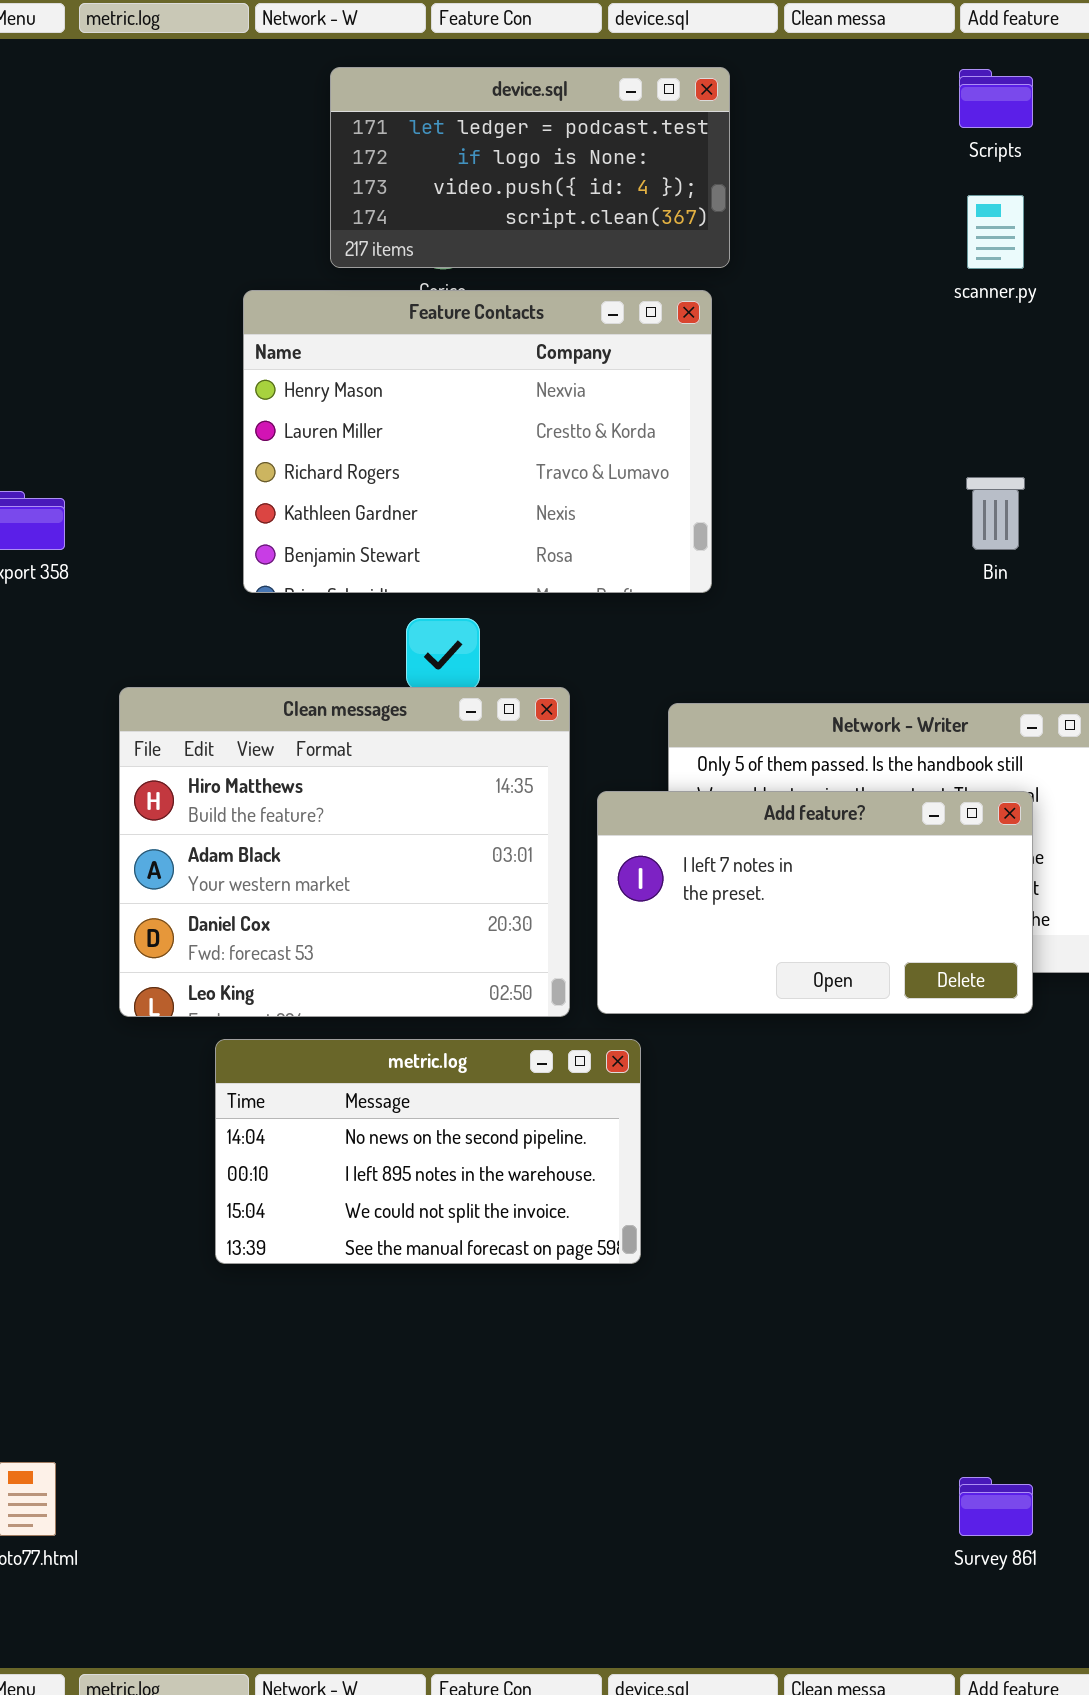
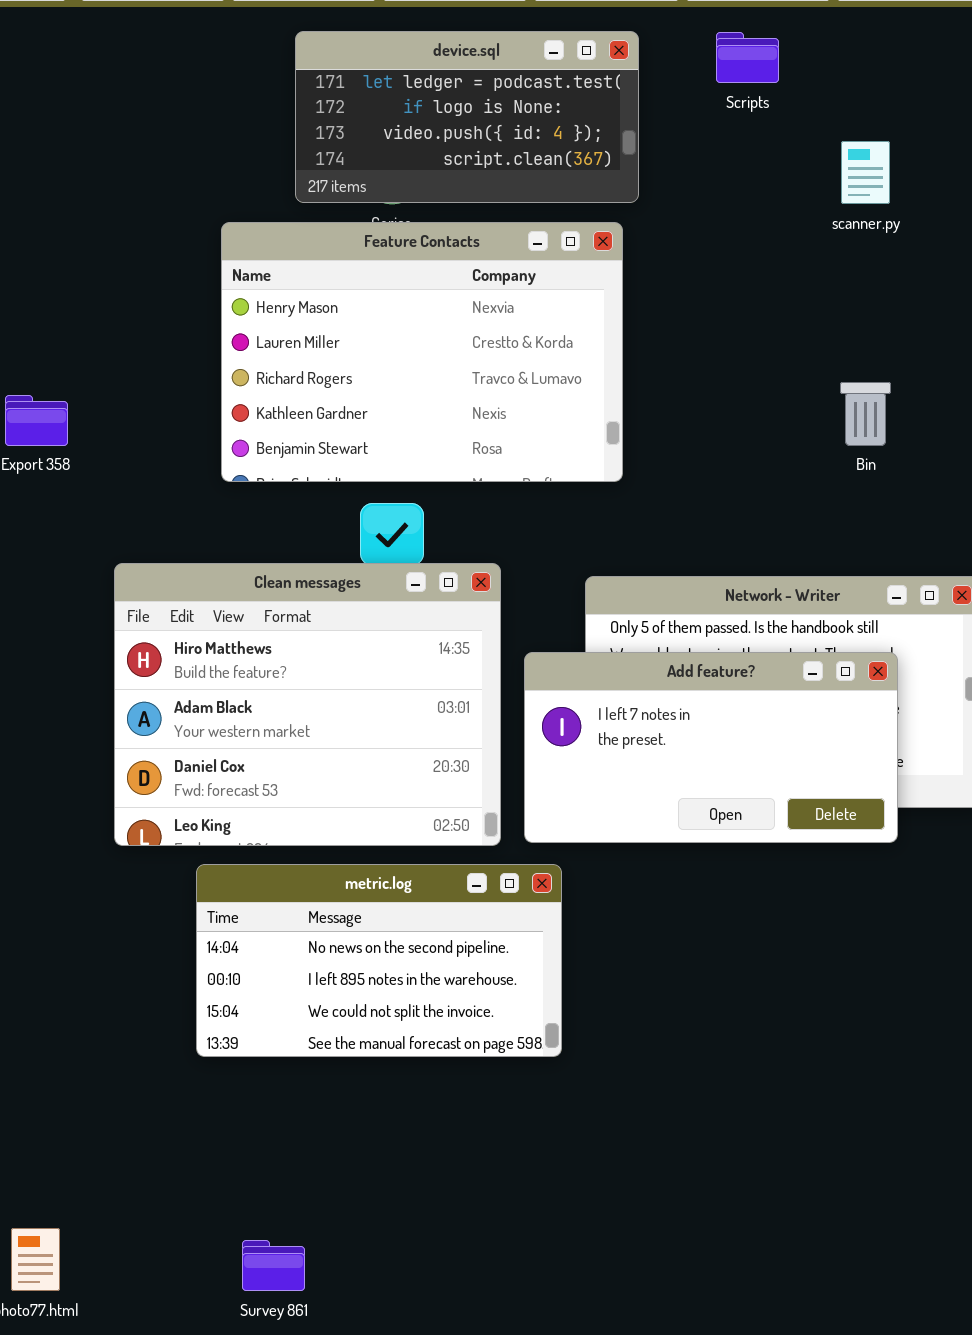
Scripts: [959,69,1033,128] -> [716,32,779,83], moved
Survey 861: [959,1477,1033,1536] -> [242,1240,305,1291], moved

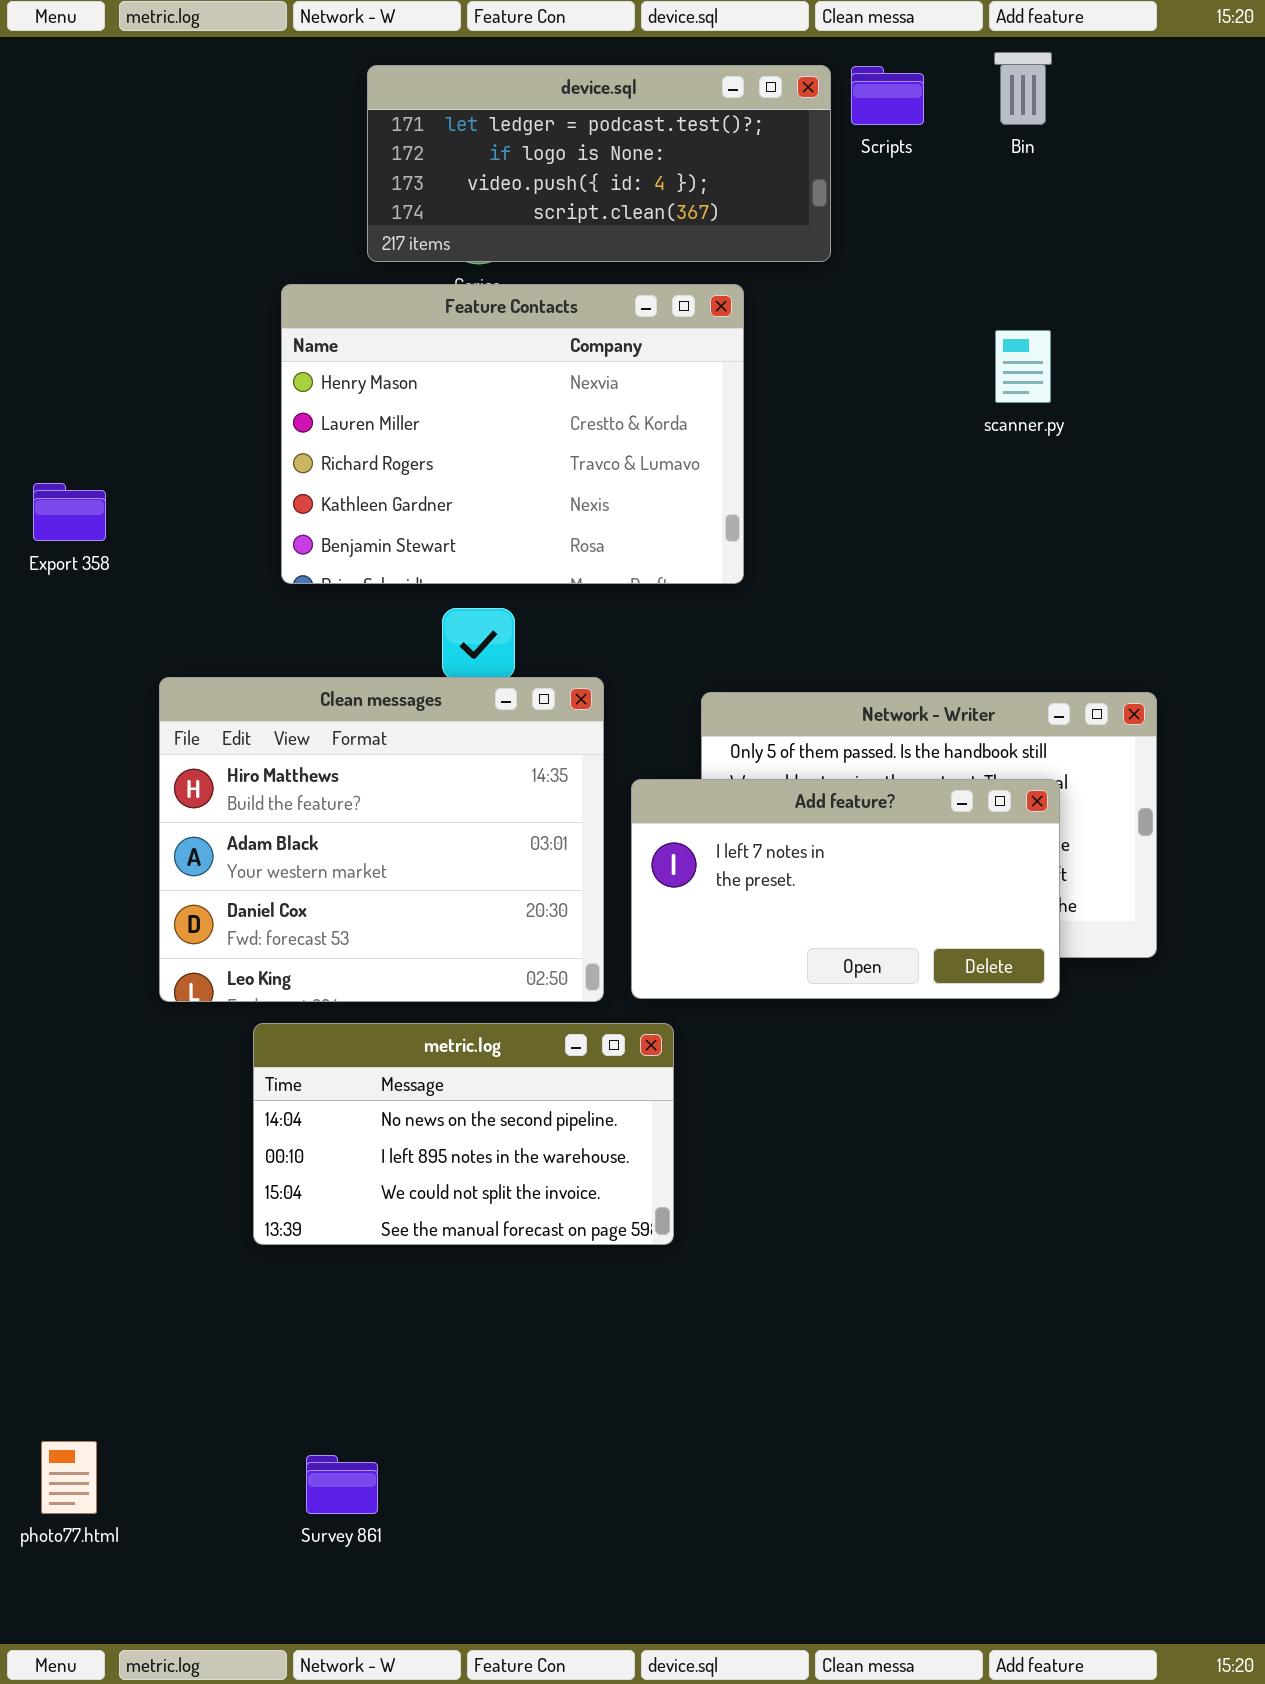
device.sql: [295,31,639,203] -> [367,65,831,262], resized
scanner.py: [841,141,890,204] -> [995,330,1051,403], moved
Bin: [840,382,891,446] -> [994,52,1052,125], moved

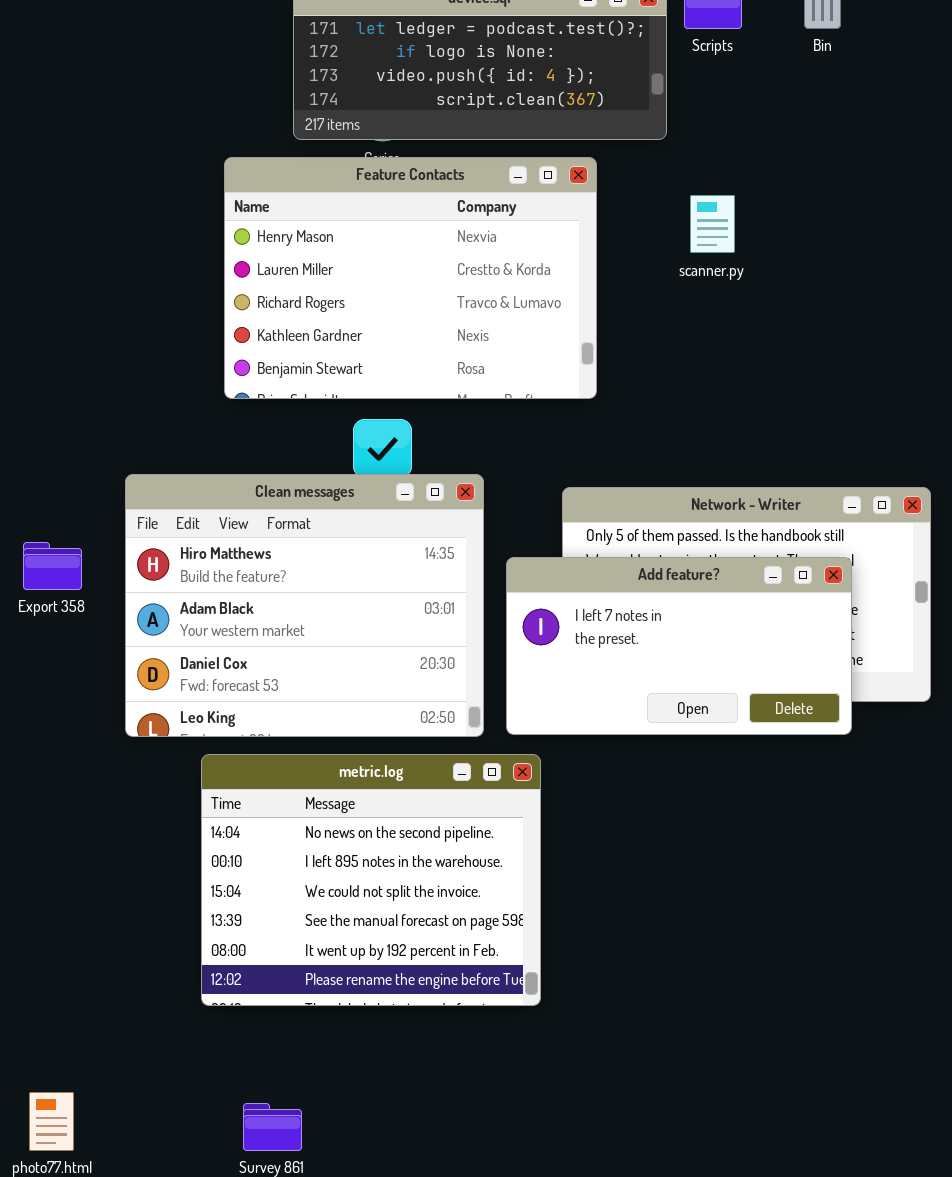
scanner.py: [995,330,1051,403] -> [690,195,735,253], moved
Export 358: [33,483,106,541] -> [23,542,82,590], moved
metric.log: [253,1023,674,1245] -> [201,754,541,1006], resized

